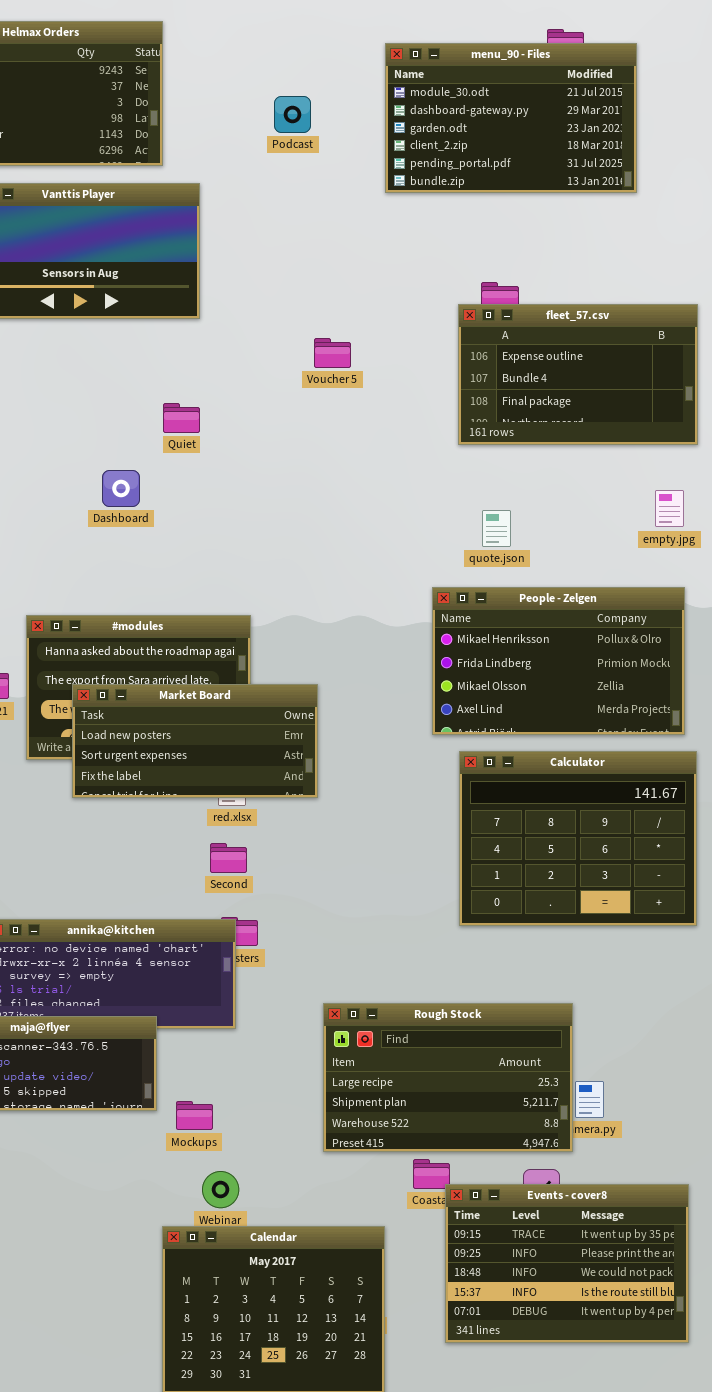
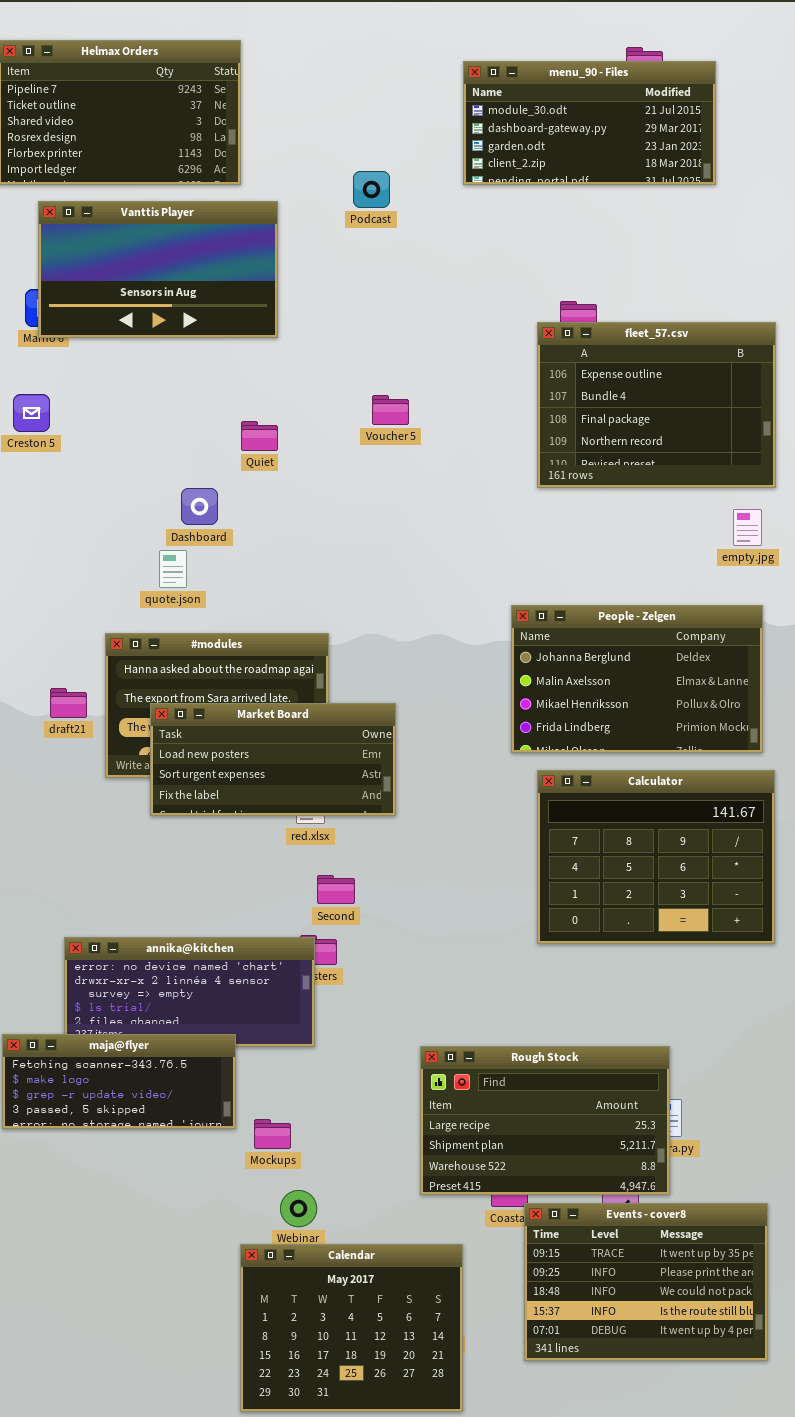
menu_90 - Files: [385,43,637,193] -> [463,61,716,185], resized
Podcast: [274,96,311,133] -> [353,171,390,208], moved
fleet_57.csv: [458,304,698,445] -> [537,322,776,488], resized
Voucher 5: [314,338,351,368] -> [372,395,409,425], moved
quote.json: [482,510,511,547] -> [159,550,187,588], moved
People - Zelgen: [432,587,685,735] -> [511,605,763,753], scrolled up 2 rows
Second: [210,843,247,873] -> [317,875,355,904], moved
Rough Stock: [323,1003,573,1152] -> [420,1046,670,1195], moved

